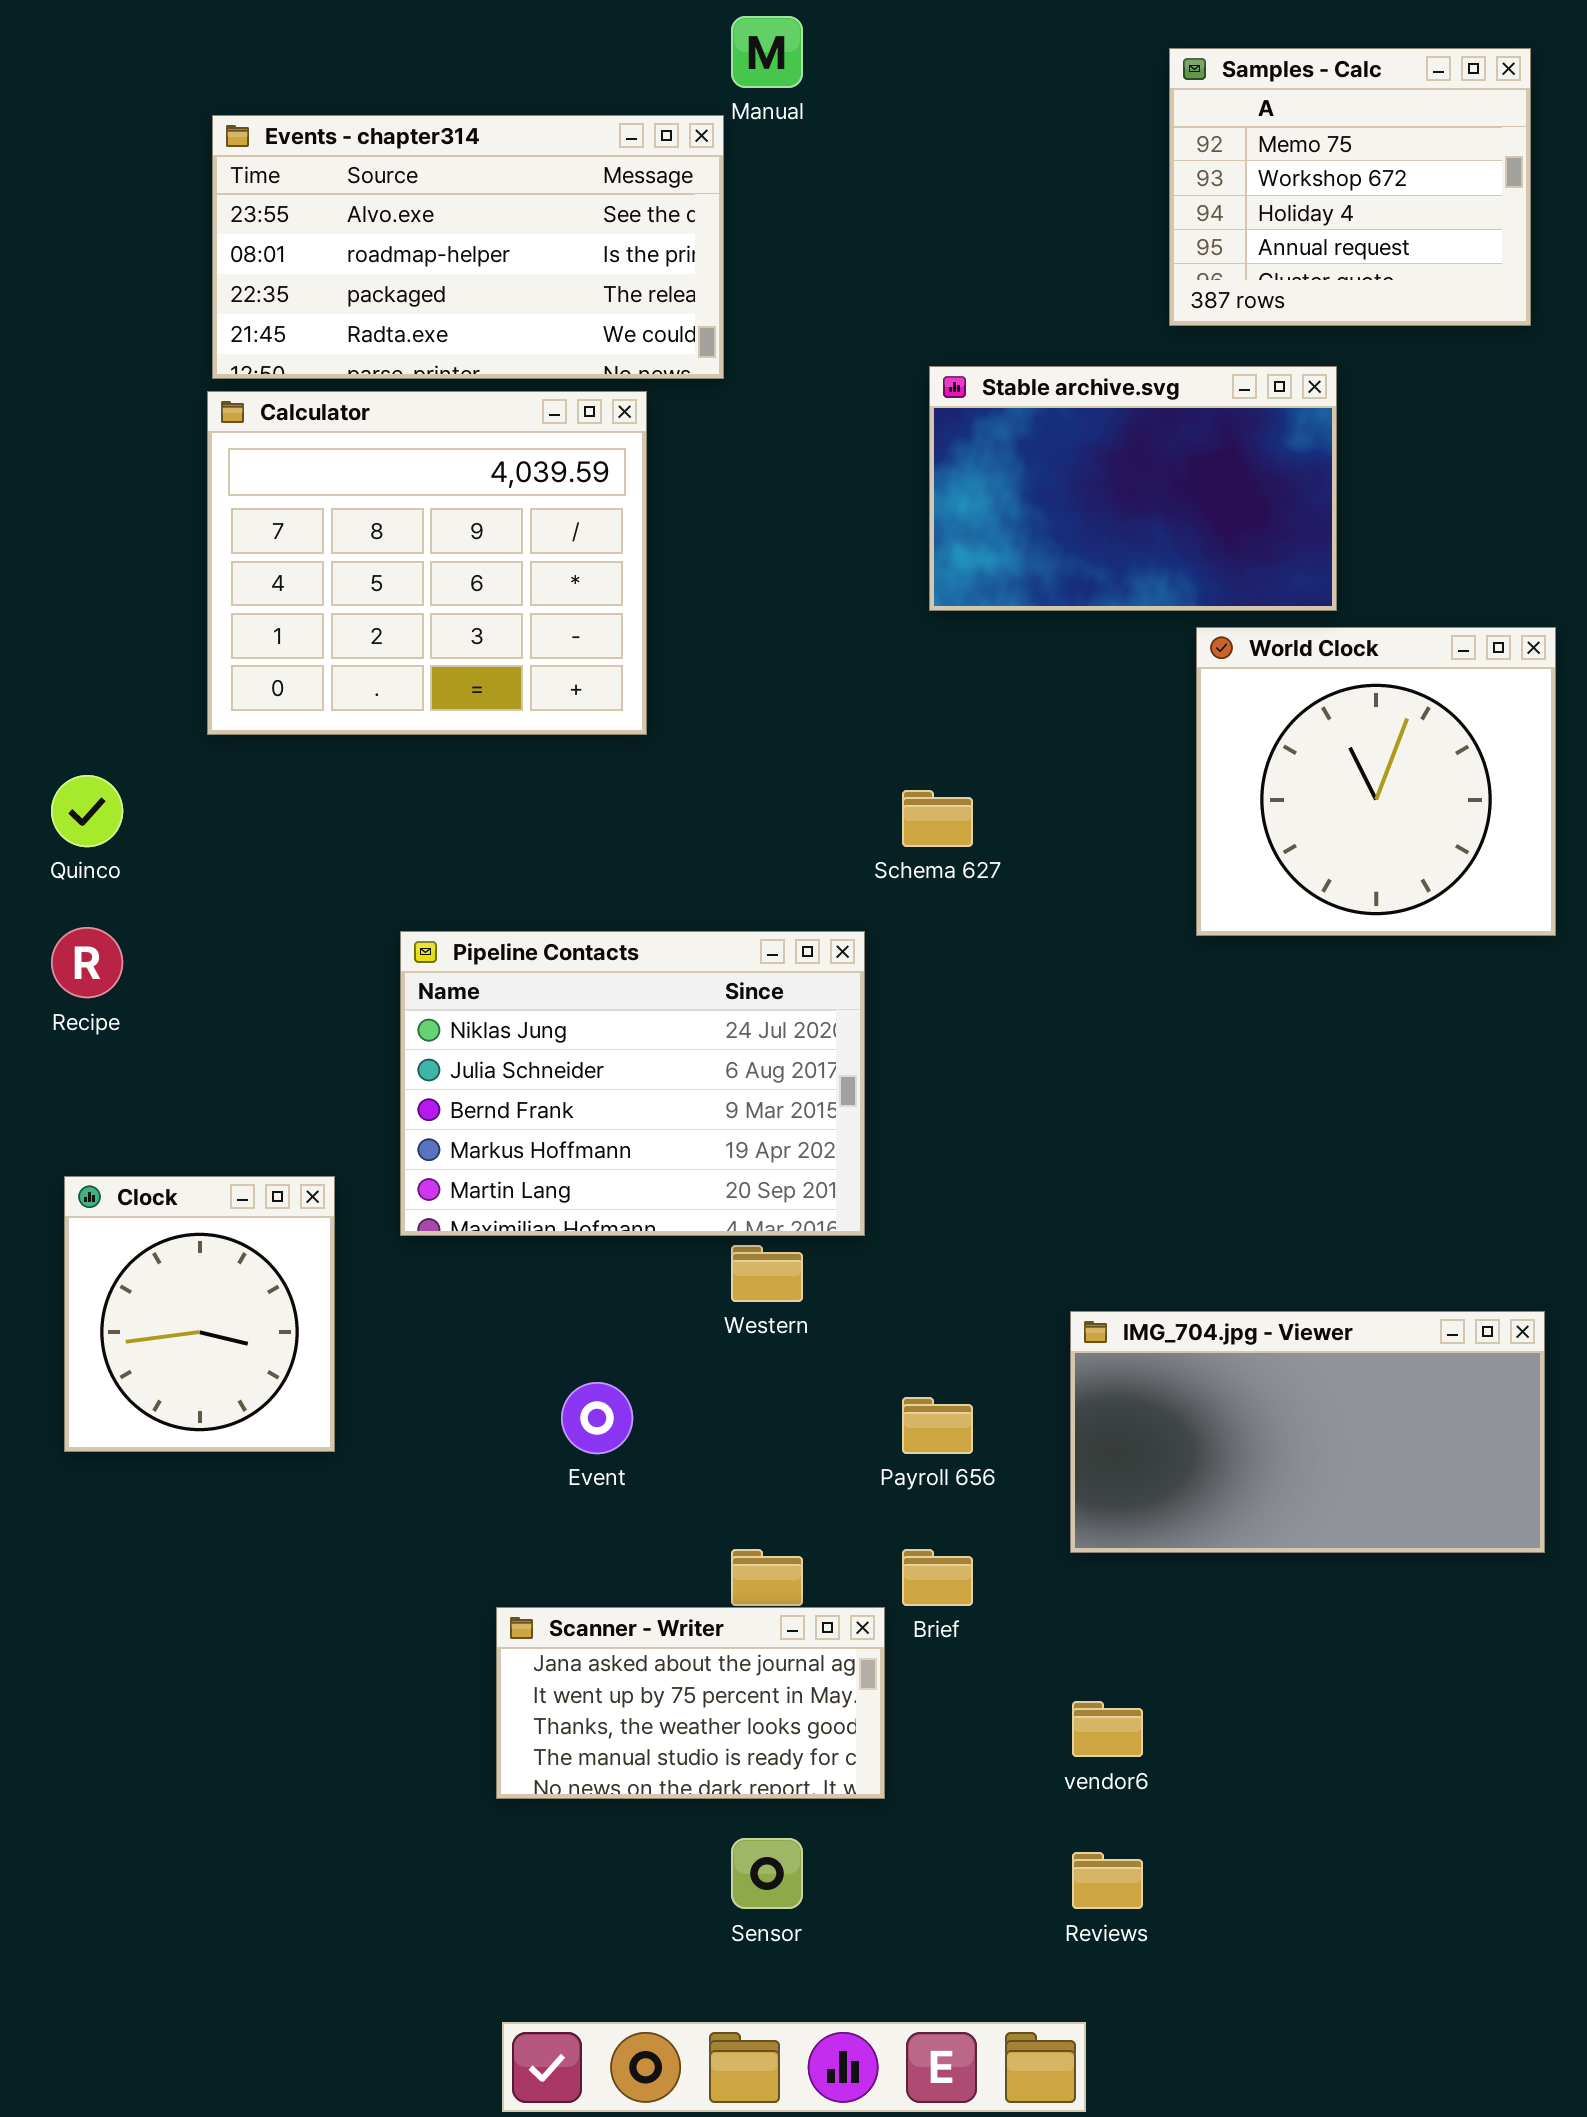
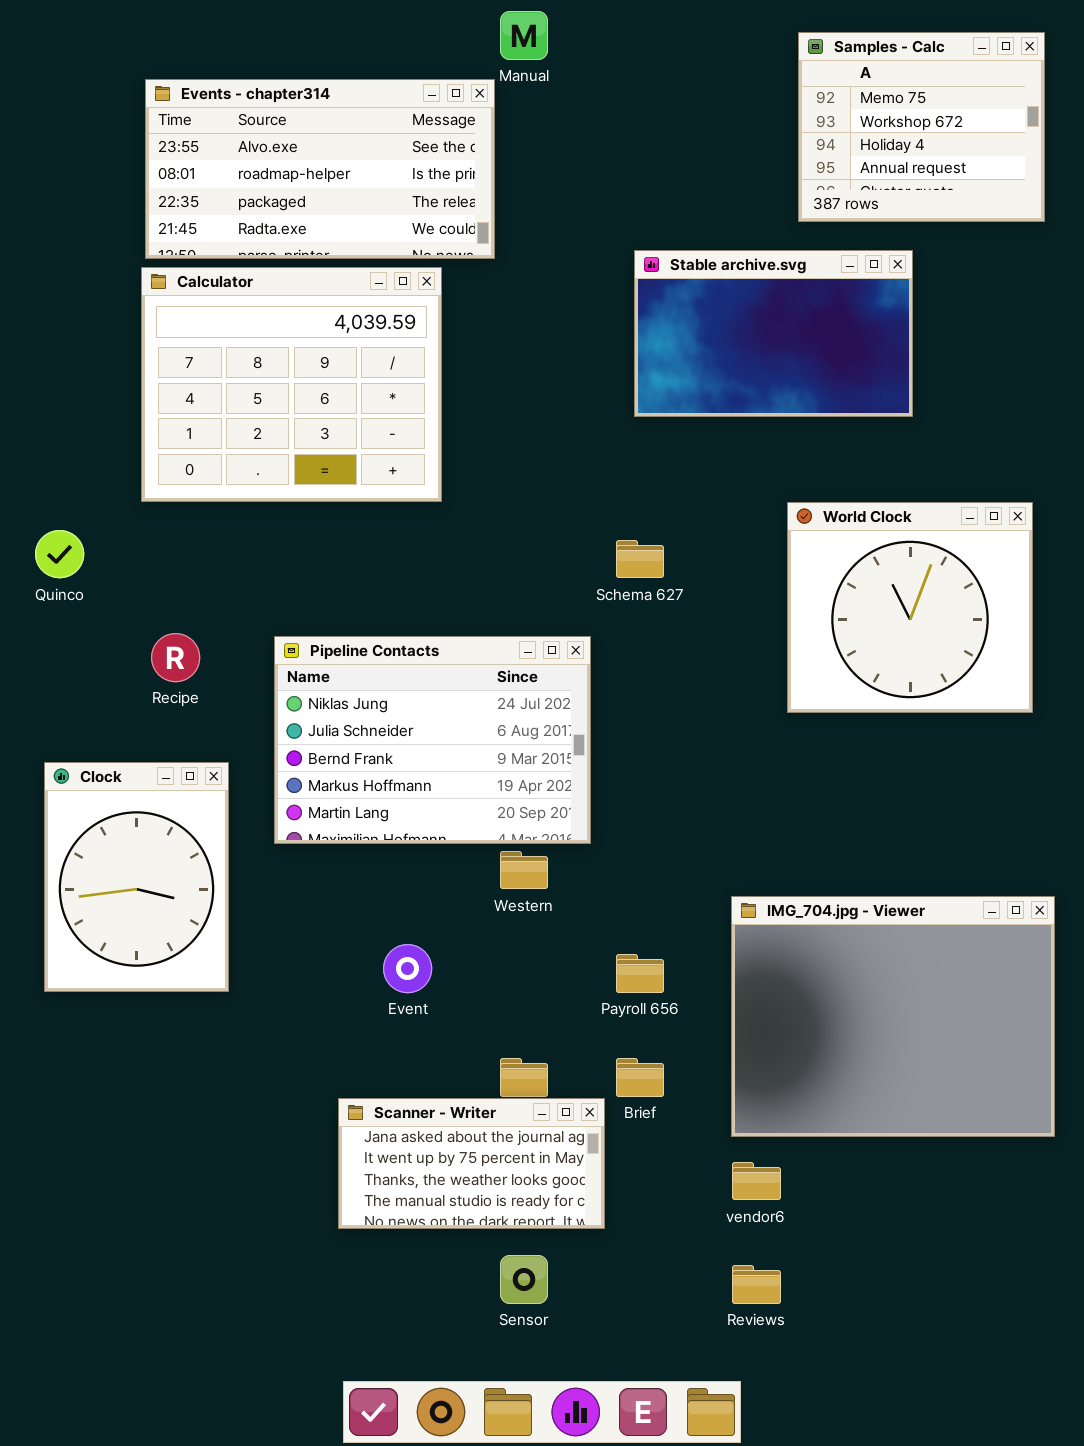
World Clock: [1196,627,1556,936] -> [787,502,1033,713], moved
Recipe: [51,927,123,998] -> [151,633,200,682], moved
Clock: [64,1176,335,1452] -> [44,762,229,992], resized
IMG_704.jpg - Viewer: [1070,1311,1545,1553] -> [731,896,1055,1137], resized

